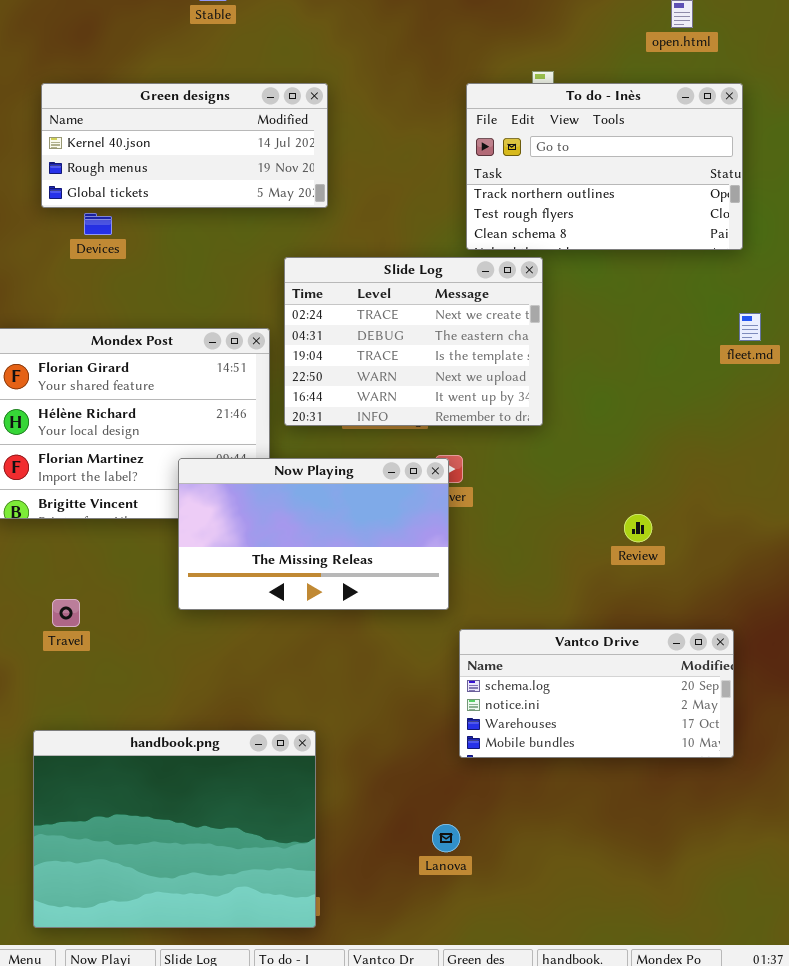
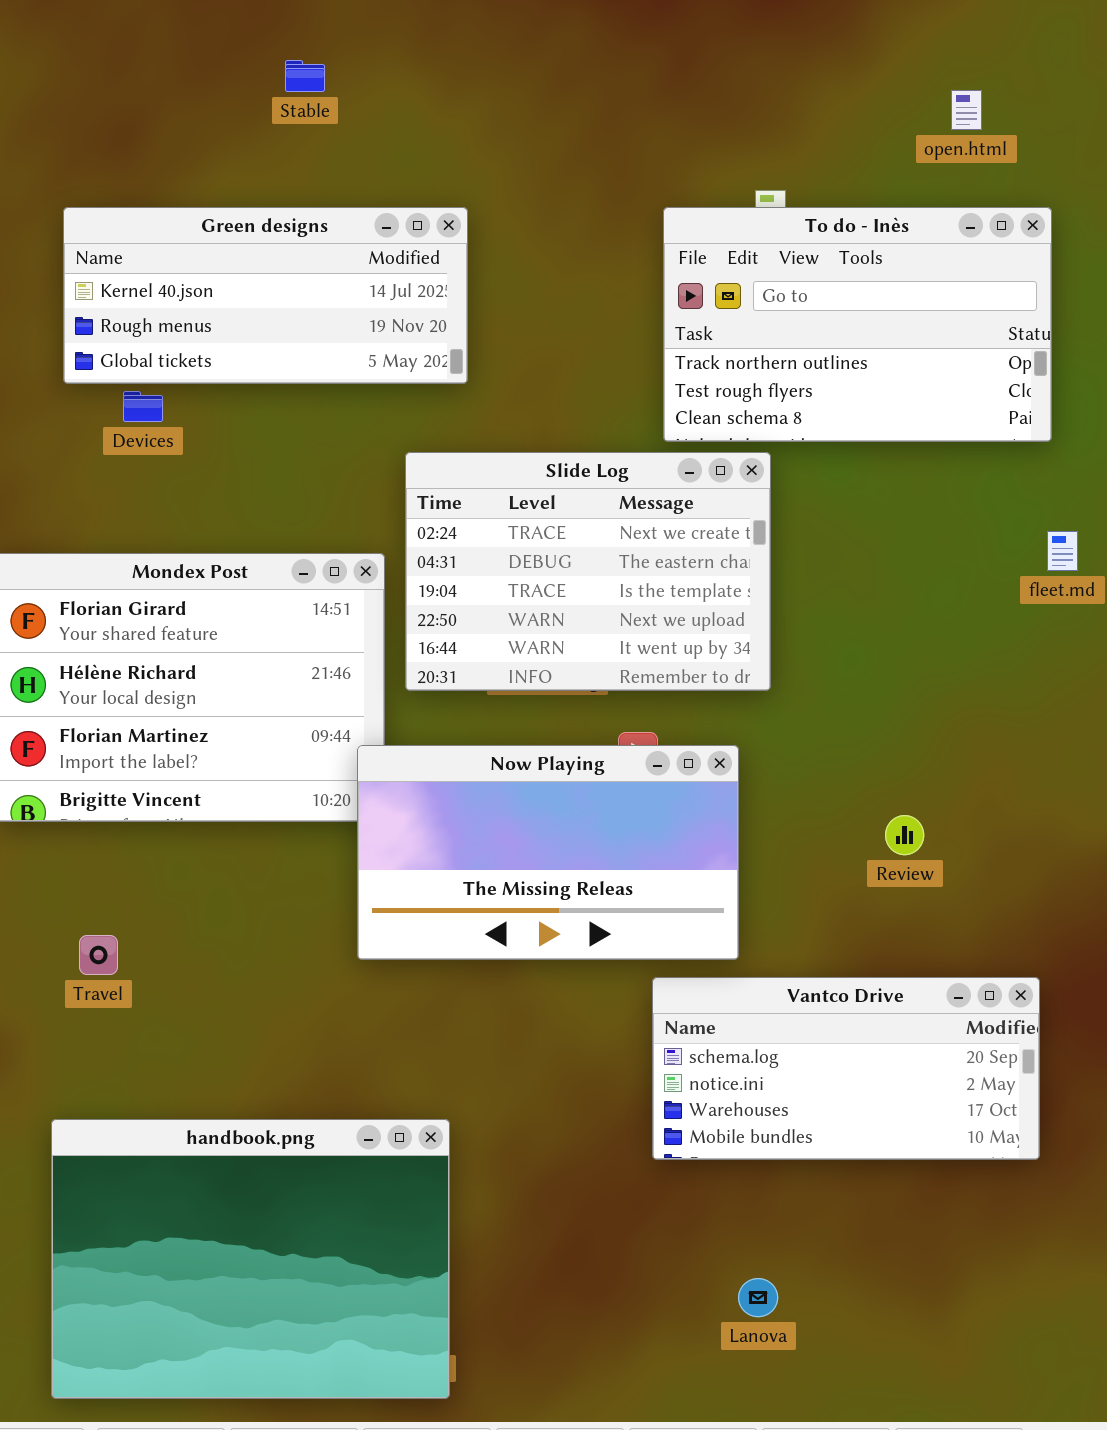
Now Playing: [178,458,449,610] -> [357,745,739,960], moved
Lanova: [432,824,460,852] -> [738,1278,778,1317], moved

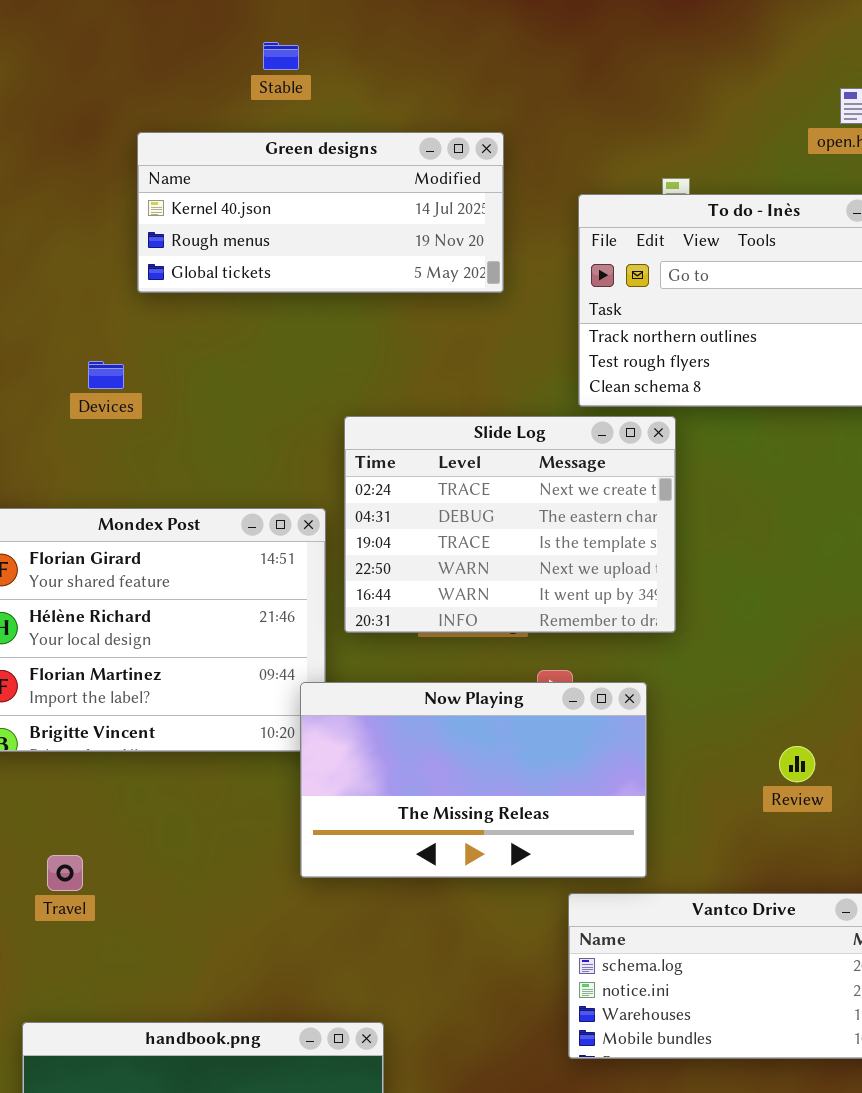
Stable: [285,60,325,92] -> [263,42,299,70], moved
Green designs: [63,207,468,384] -> [137,132,504,293], moved

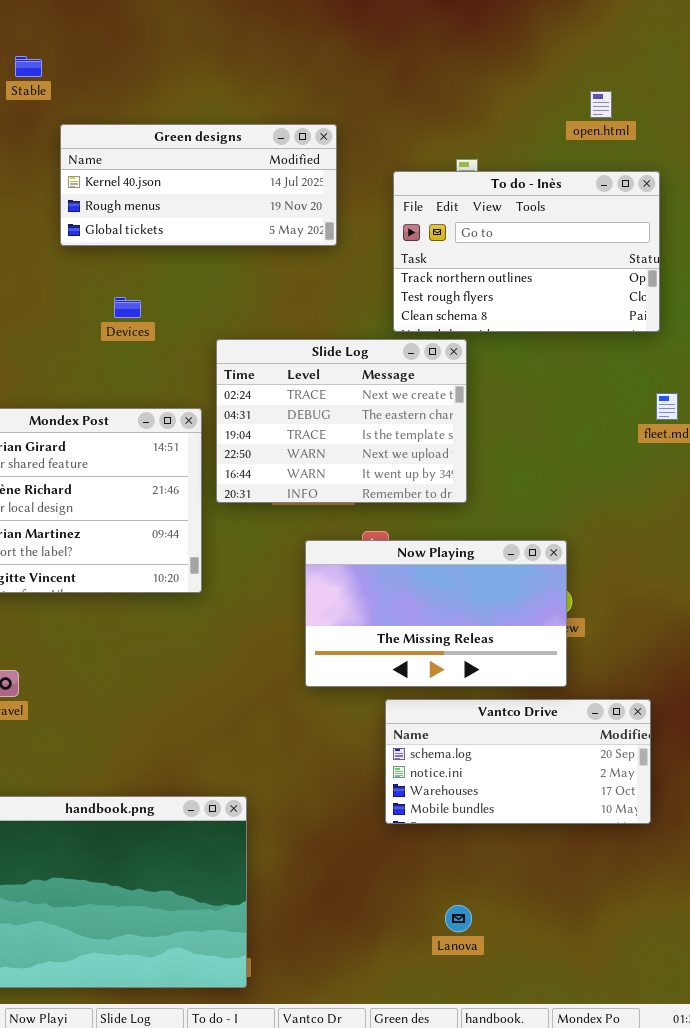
Stable: [263,42,299,70] -> [15,56,42,77], moved
Devices: [88,361,124,389] -> [114,297,141,318], moved
Now Playing: [300,682,647,878] -> [305,540,567,687], moved

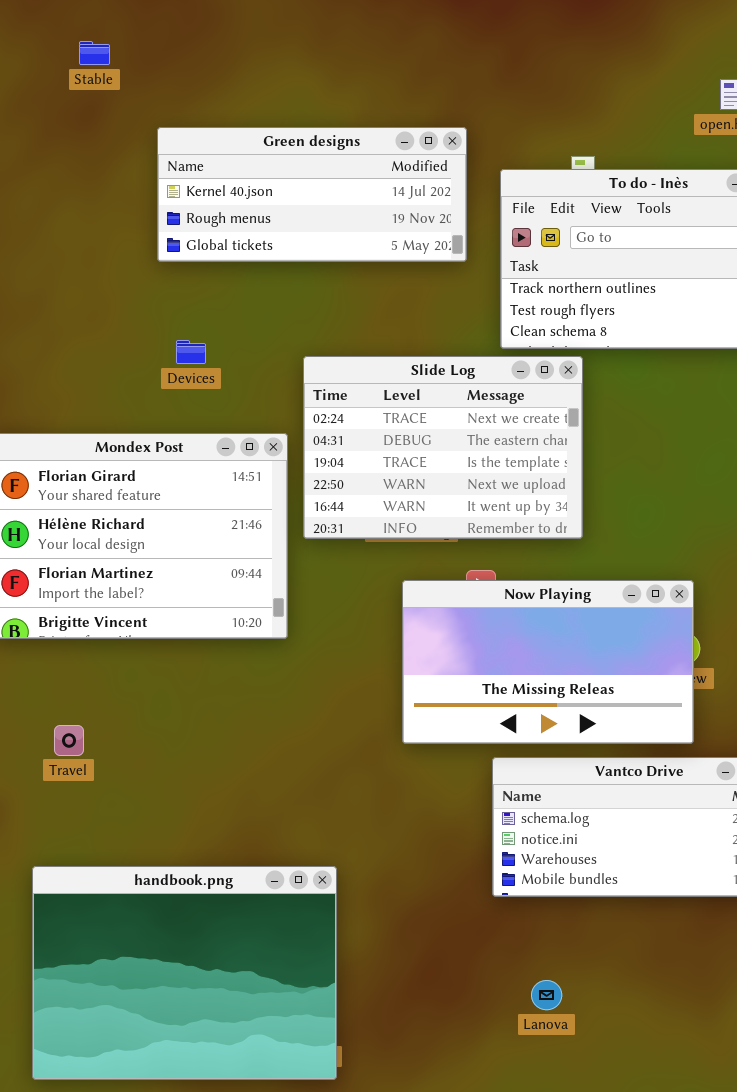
Green designs: [60,124,337,246] -> [157,127,467,262], moved
Devices: [114,297,141,318] -> [176,340,206,364], moved
Lanova: [445,905,472,932] -> [531,980,562,1010], moved

